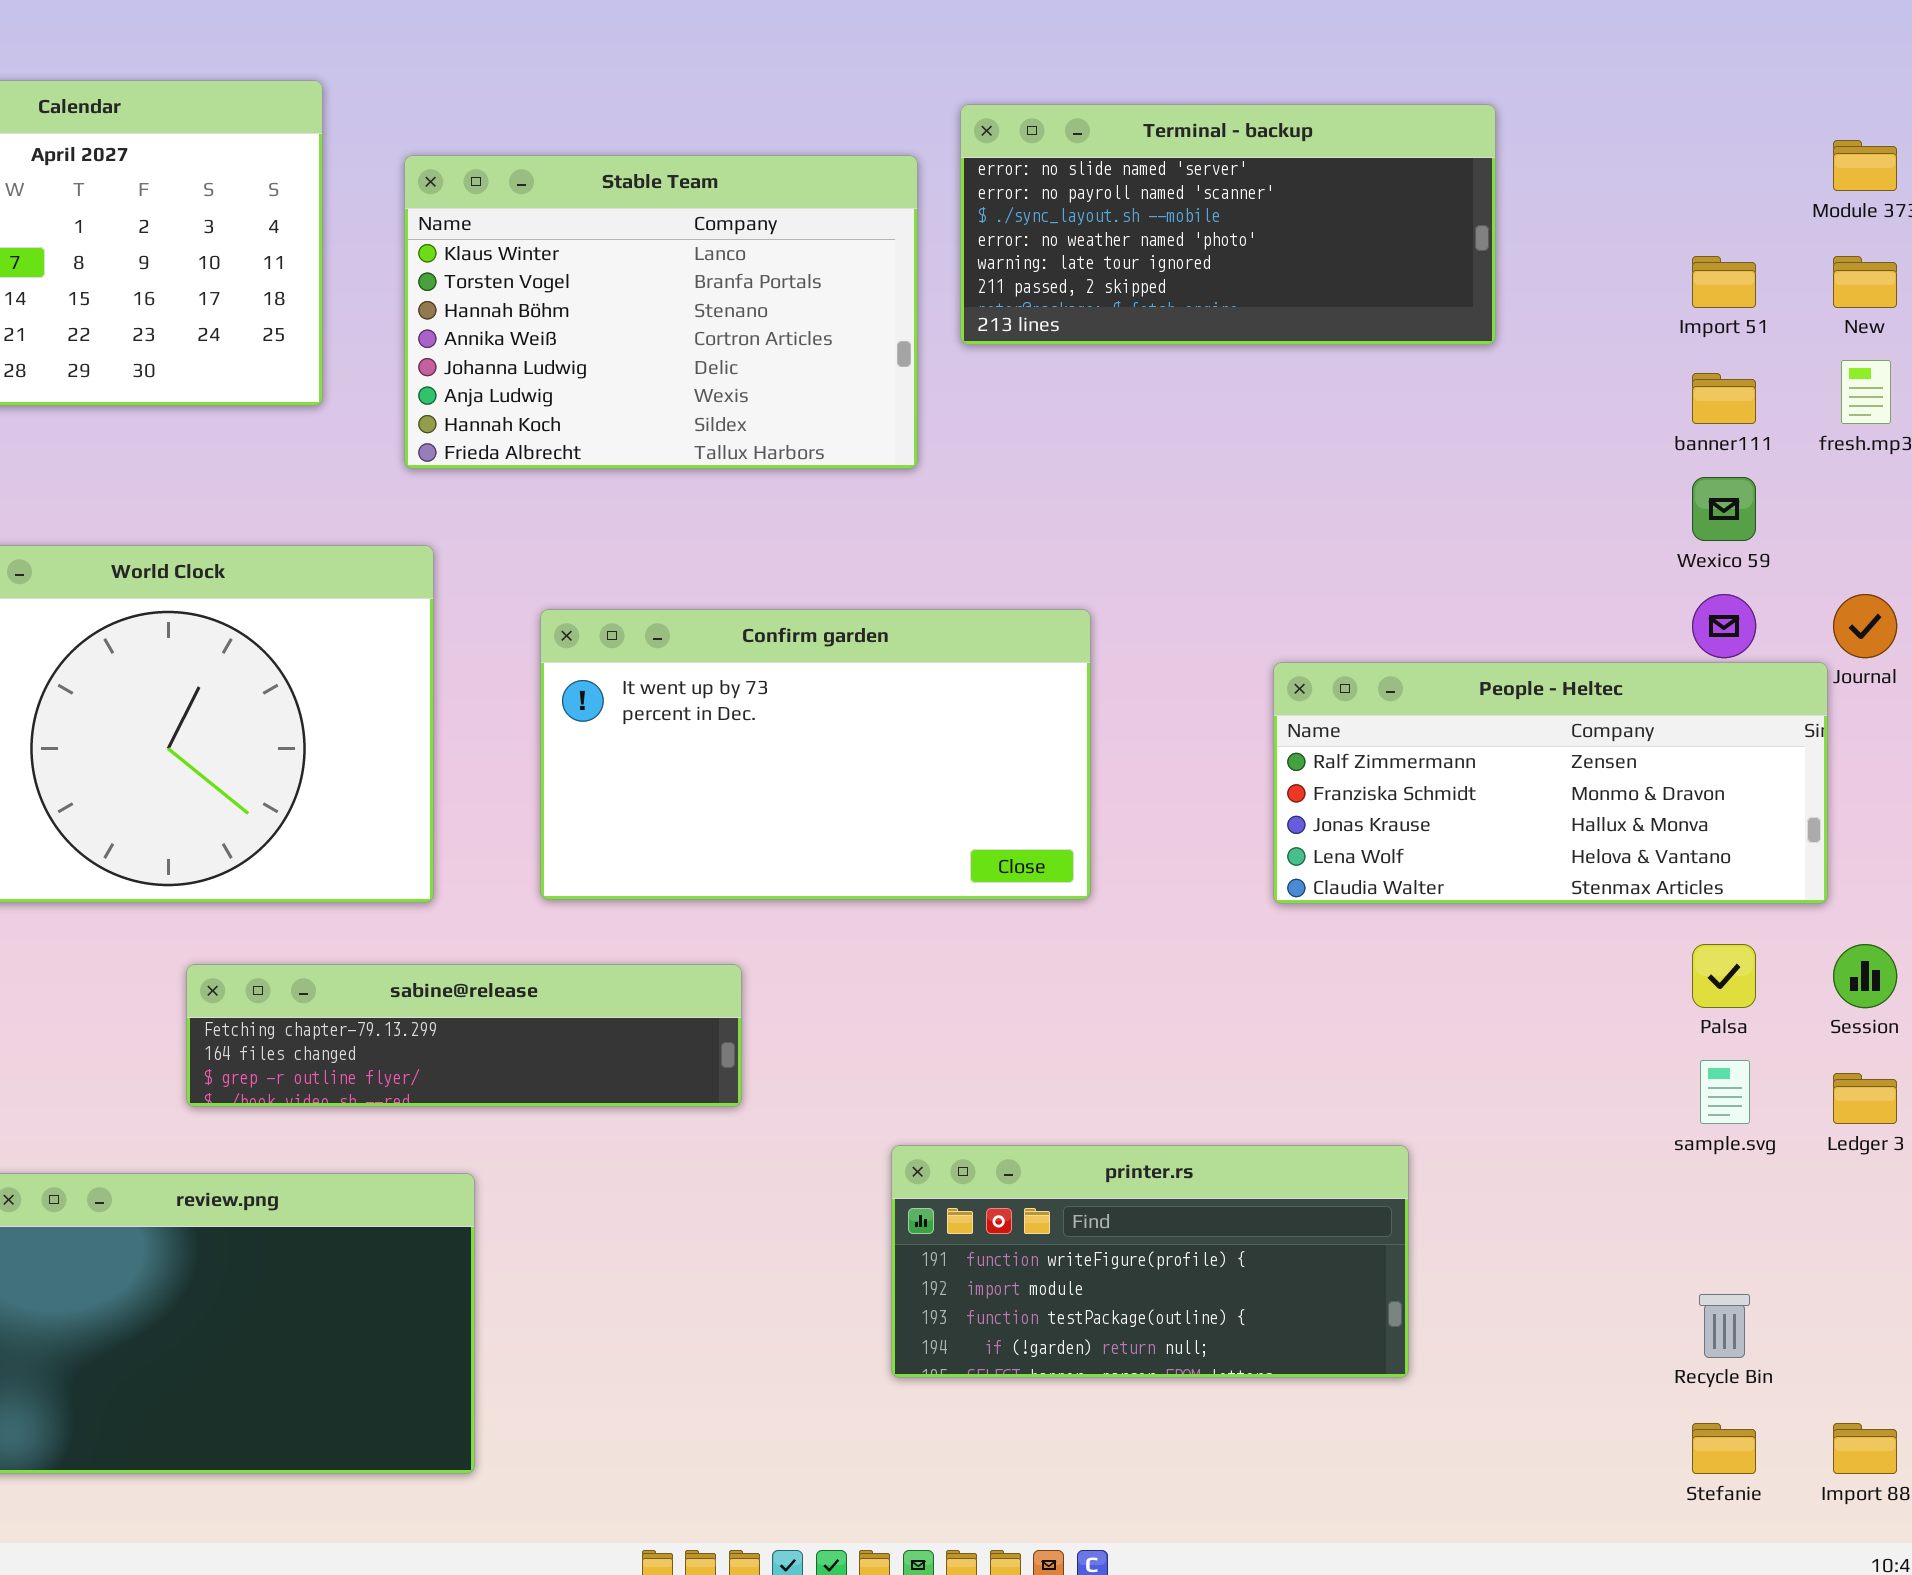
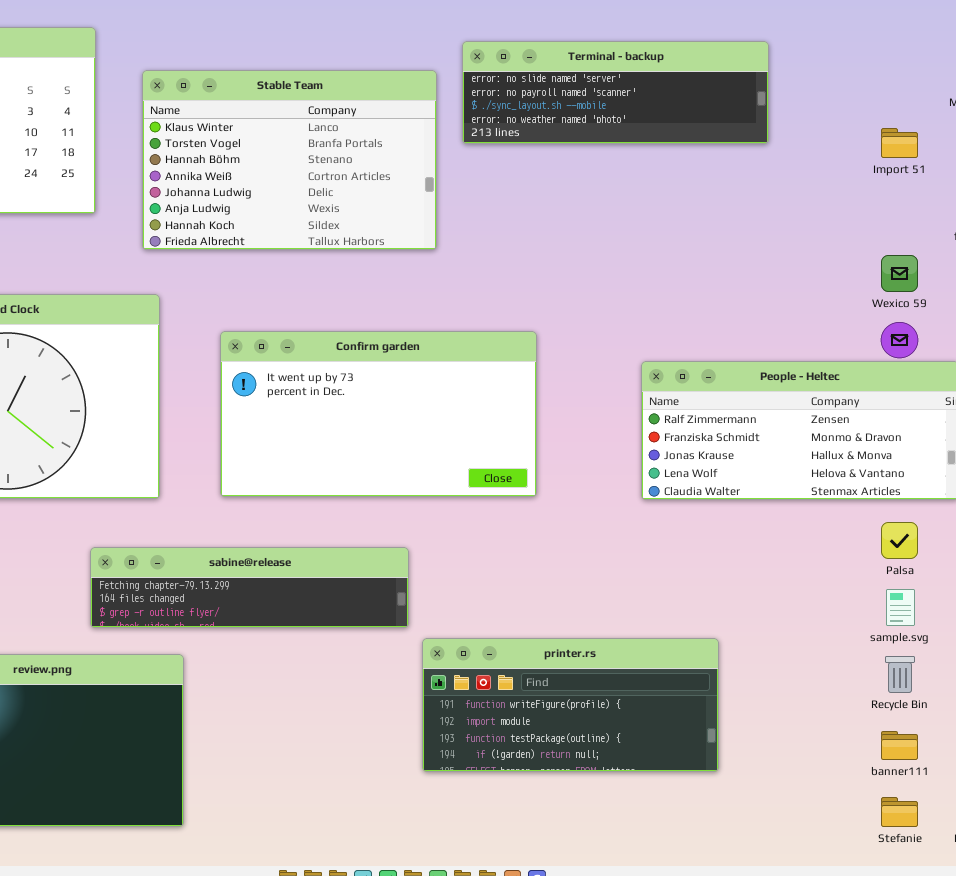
Terminal - backup: [960,104,1496,345] -> [462,41,769,144], resized
banner111: [1692,373,1756,424] -> [881,731,918,760], moved
sabine@release: [186,964,742,1107] -> [90,547,409,628], moved
Recycle Bin: [1699,1294,1750,1358] -> [885,656,915,693], moved

